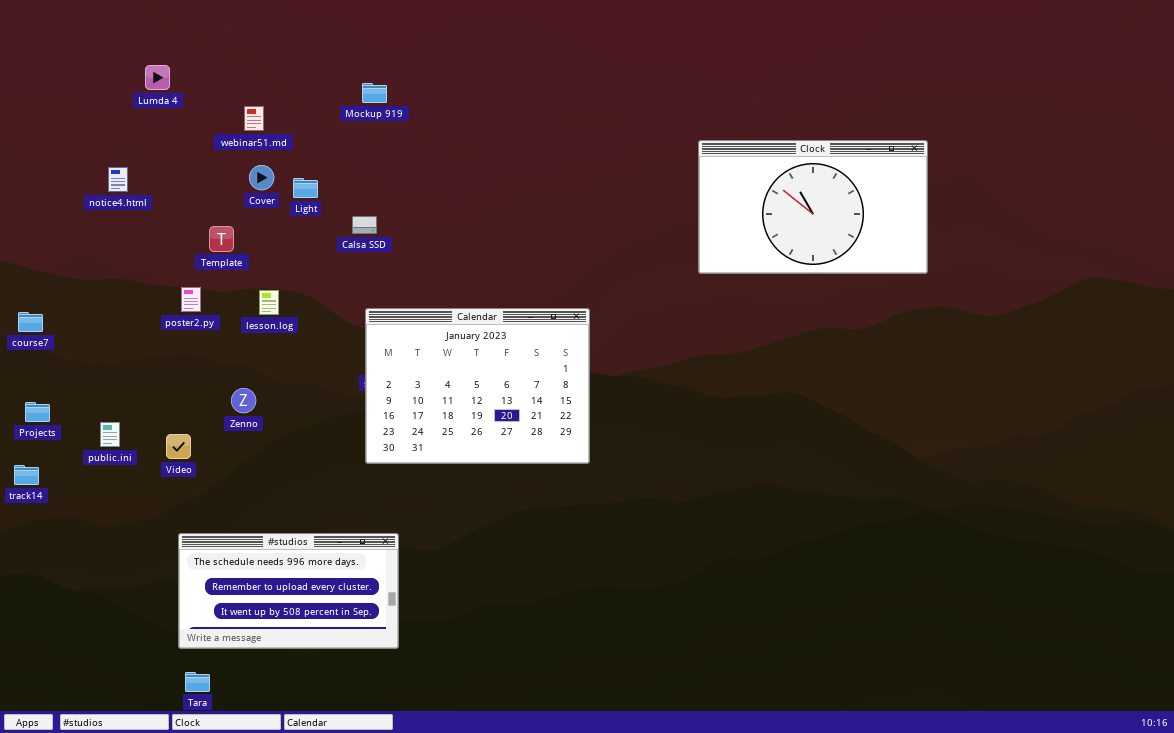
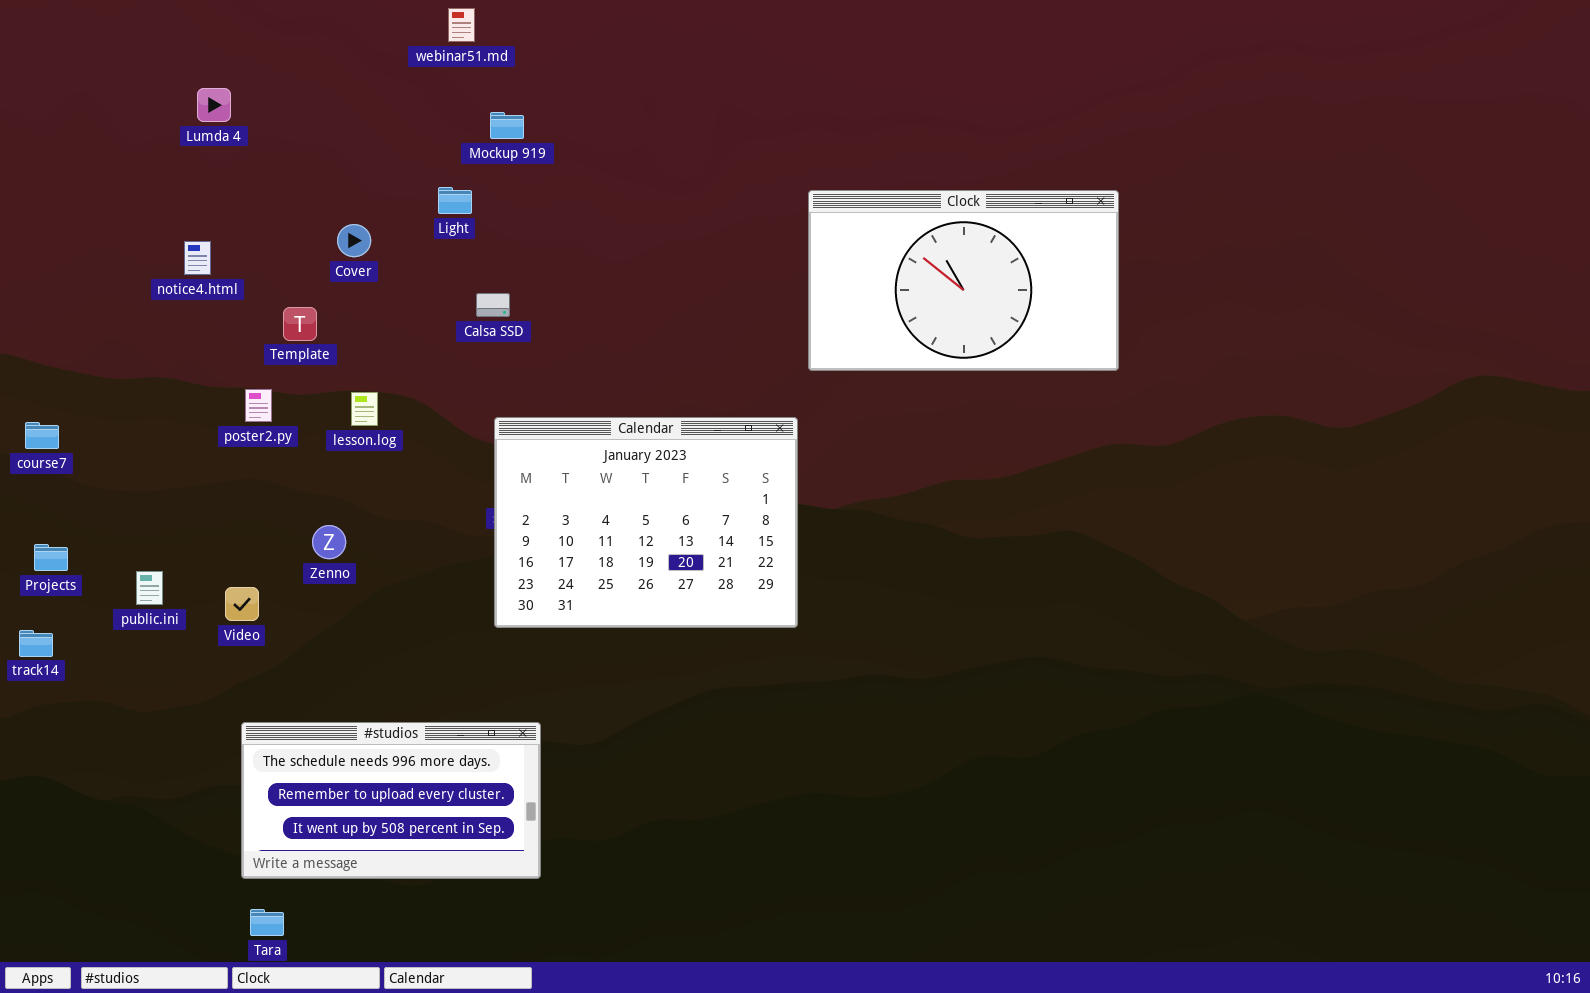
webinar51.md: [244,106,264,131] -> [448,8,475,42], moved
Clock: [698,140,928,274] -> [808,190,1119,371], moved
notice4.html: [108,167,128,192] -> [184,241,211,275], moved
Light: [293,178,318,198] -> [438,187,472,214], moved

